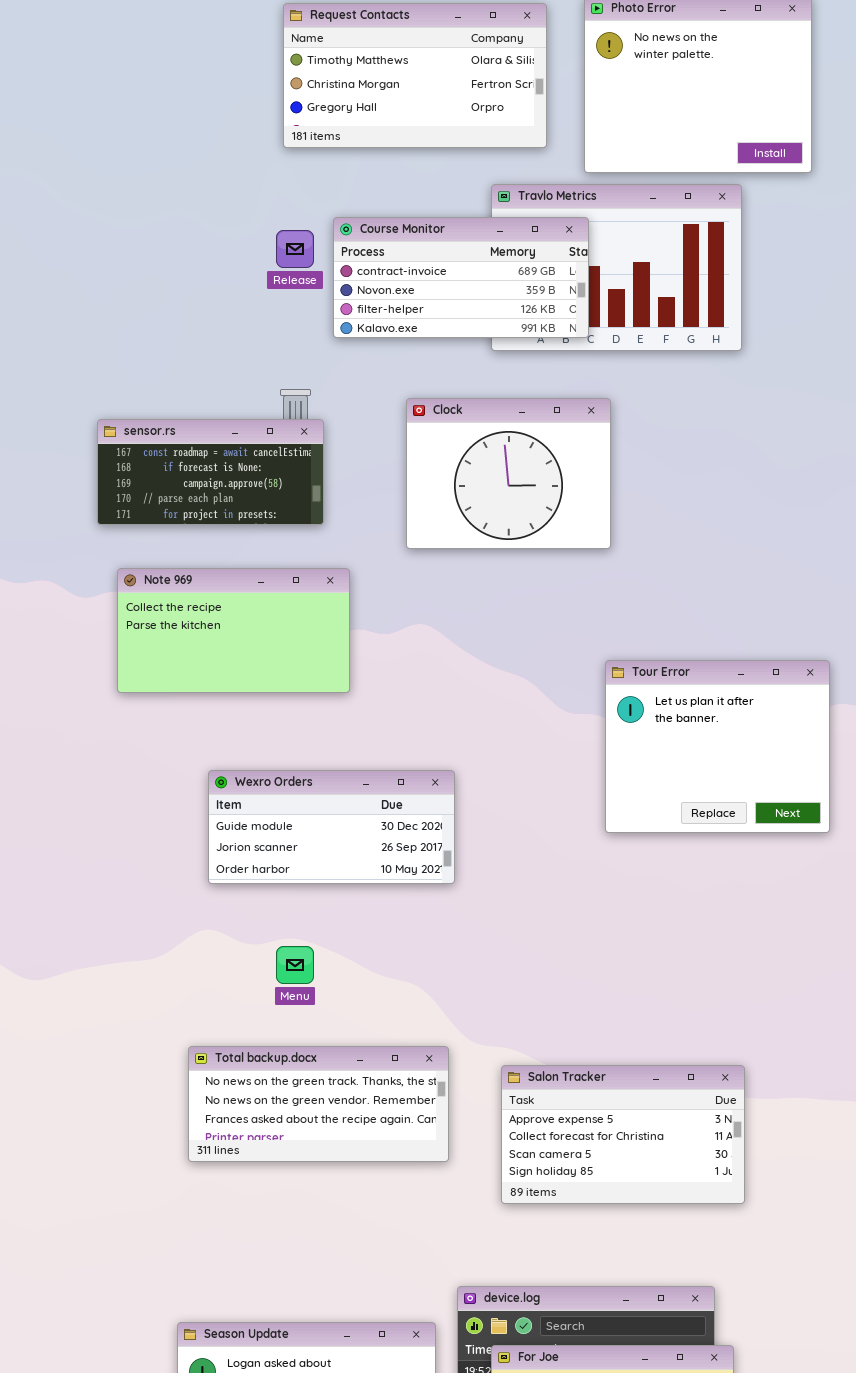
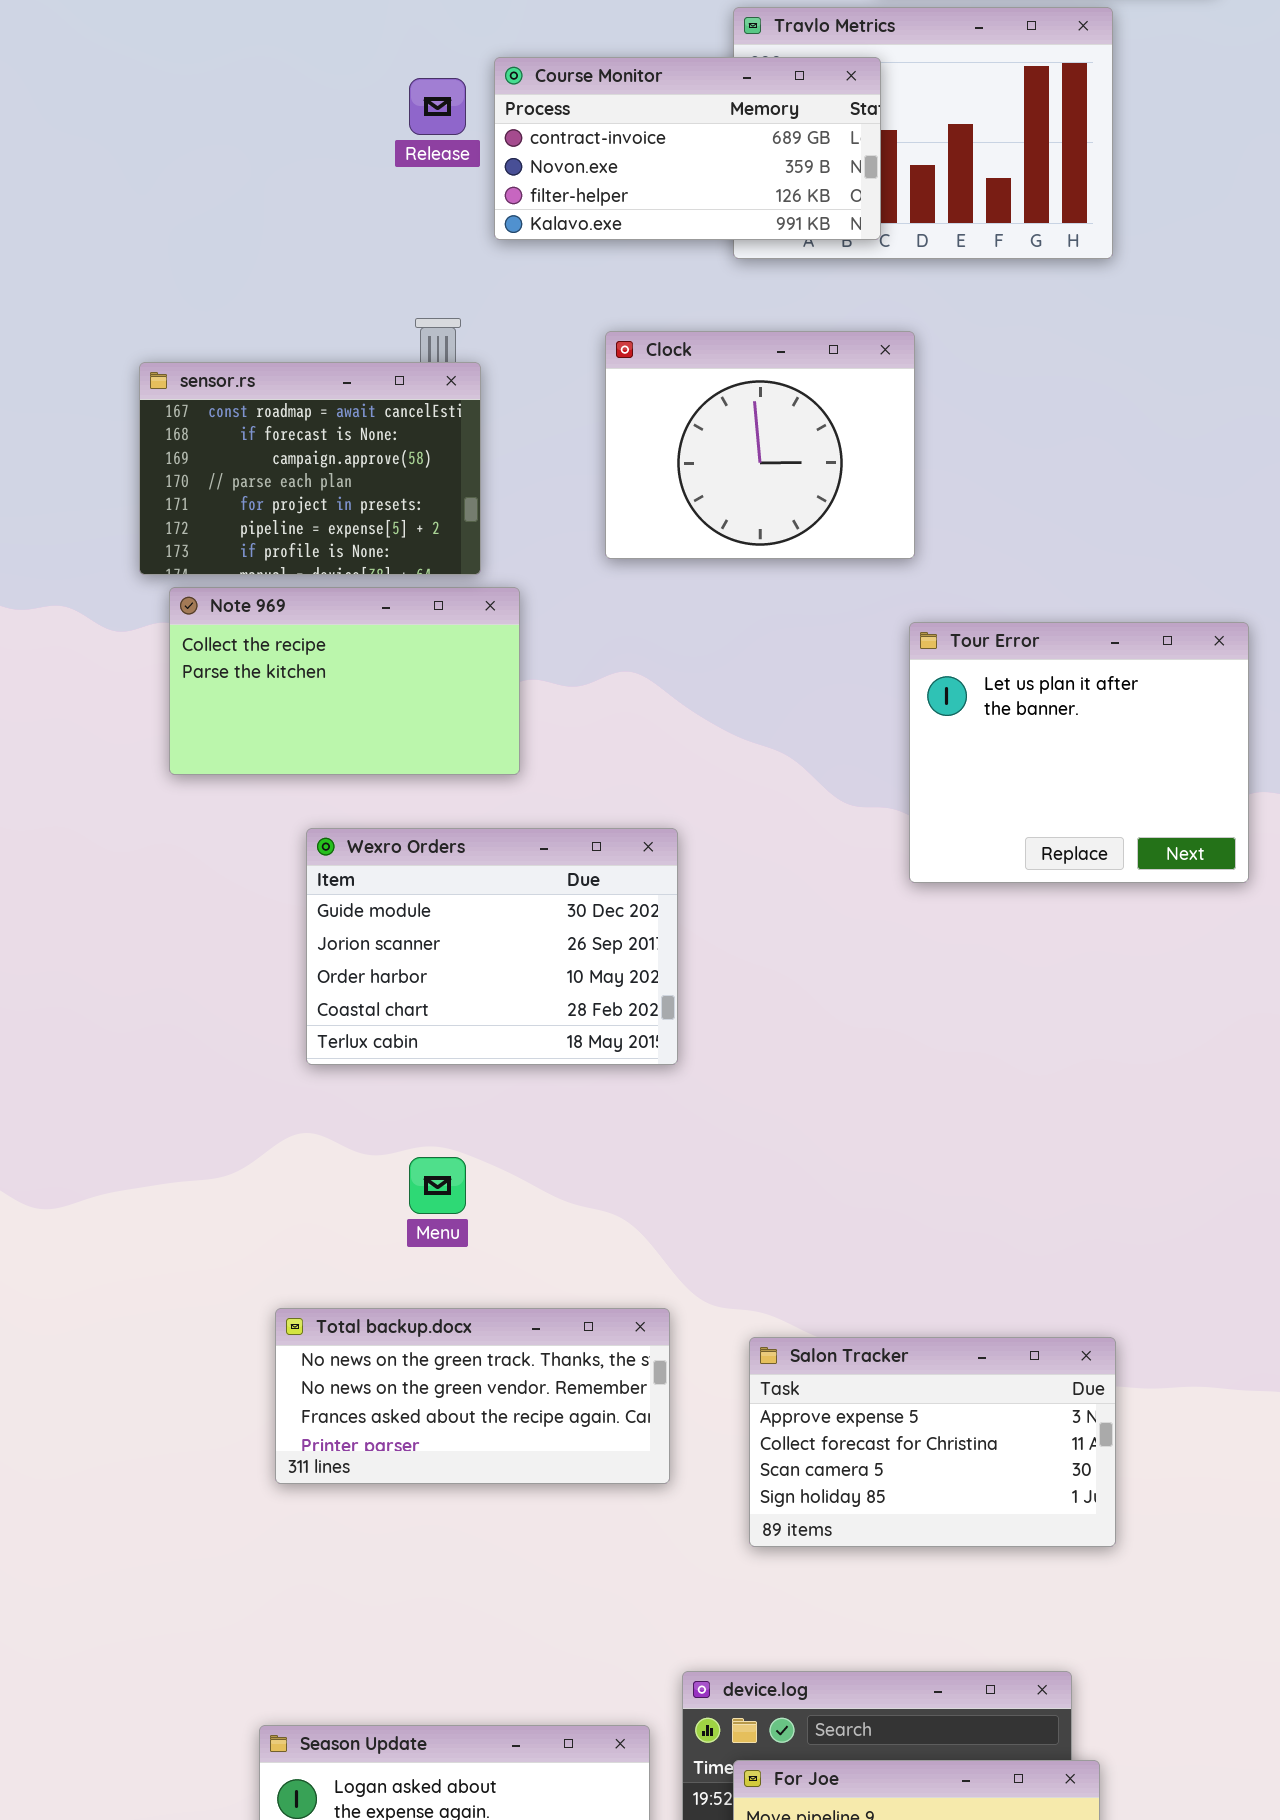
sensor.rs: [97,419,324,525] -> [139,362,481,575], resized
Tour Error: [605,660,830,833] -> [909,622,1249,883], moved
Wexro Orders: [208,770,455,884] -> [306,828,678,1065], resized

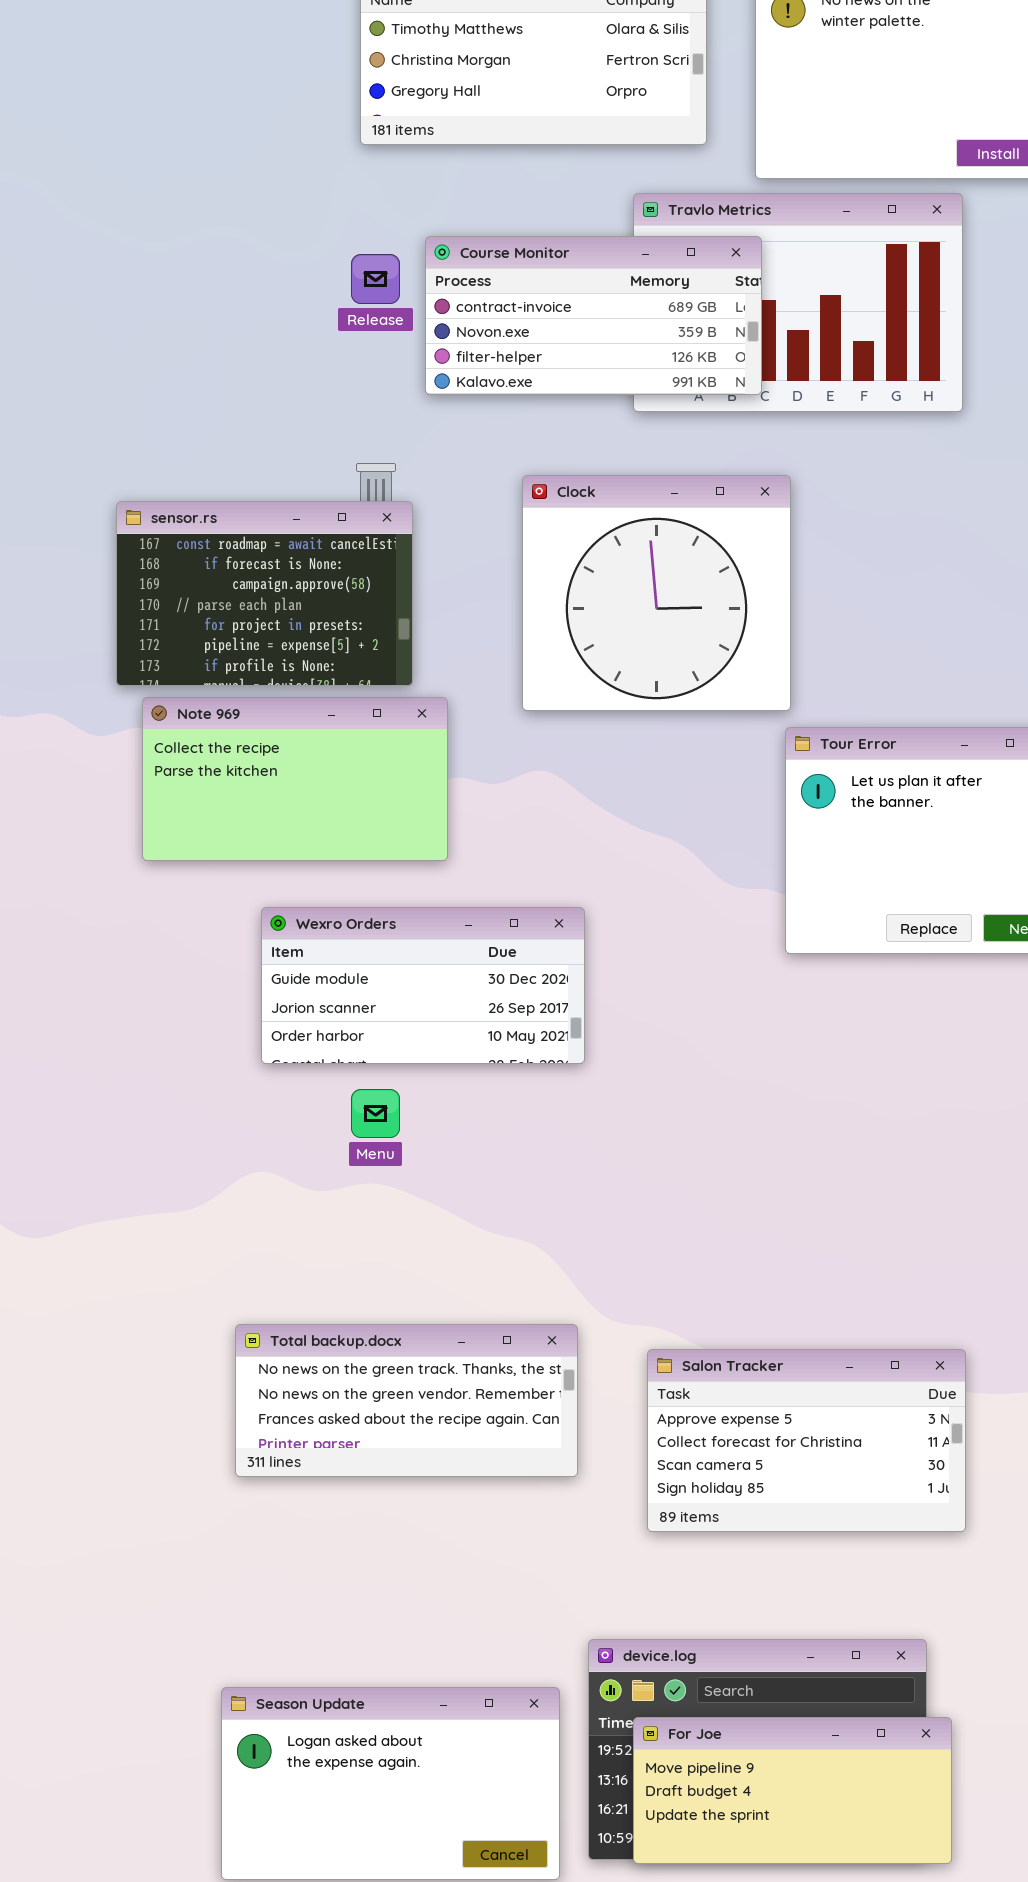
Clock: [605,331,915,559] -> [522,475,791,711], resized
Wexro Orders: [306,828,678,1065] -> [261,907,585,1064], resized
Menu: [409,1157,466,1214] -> [351,1089,400,1138], moved

